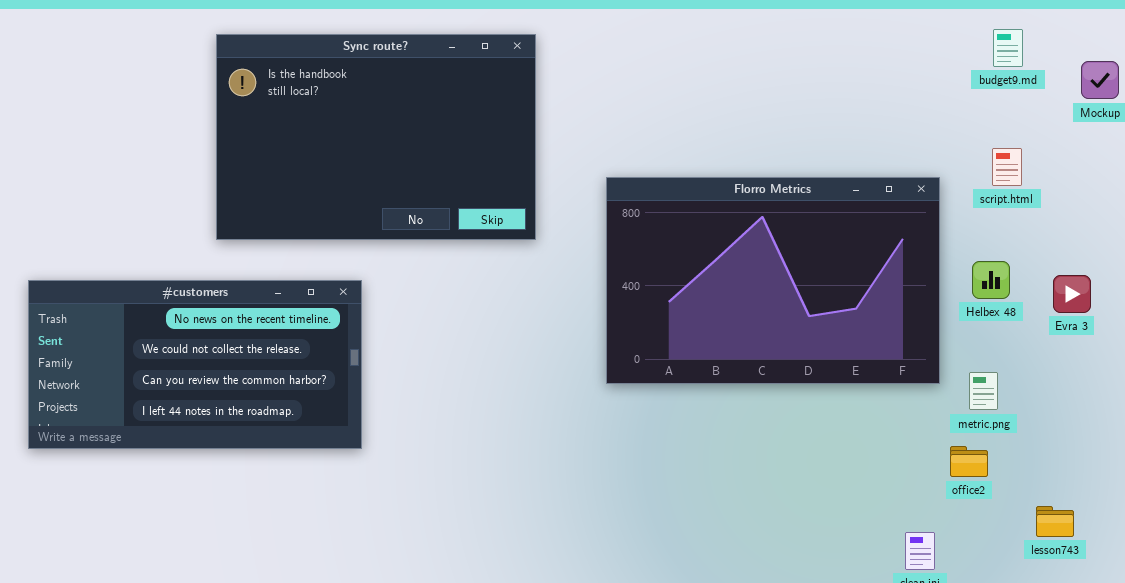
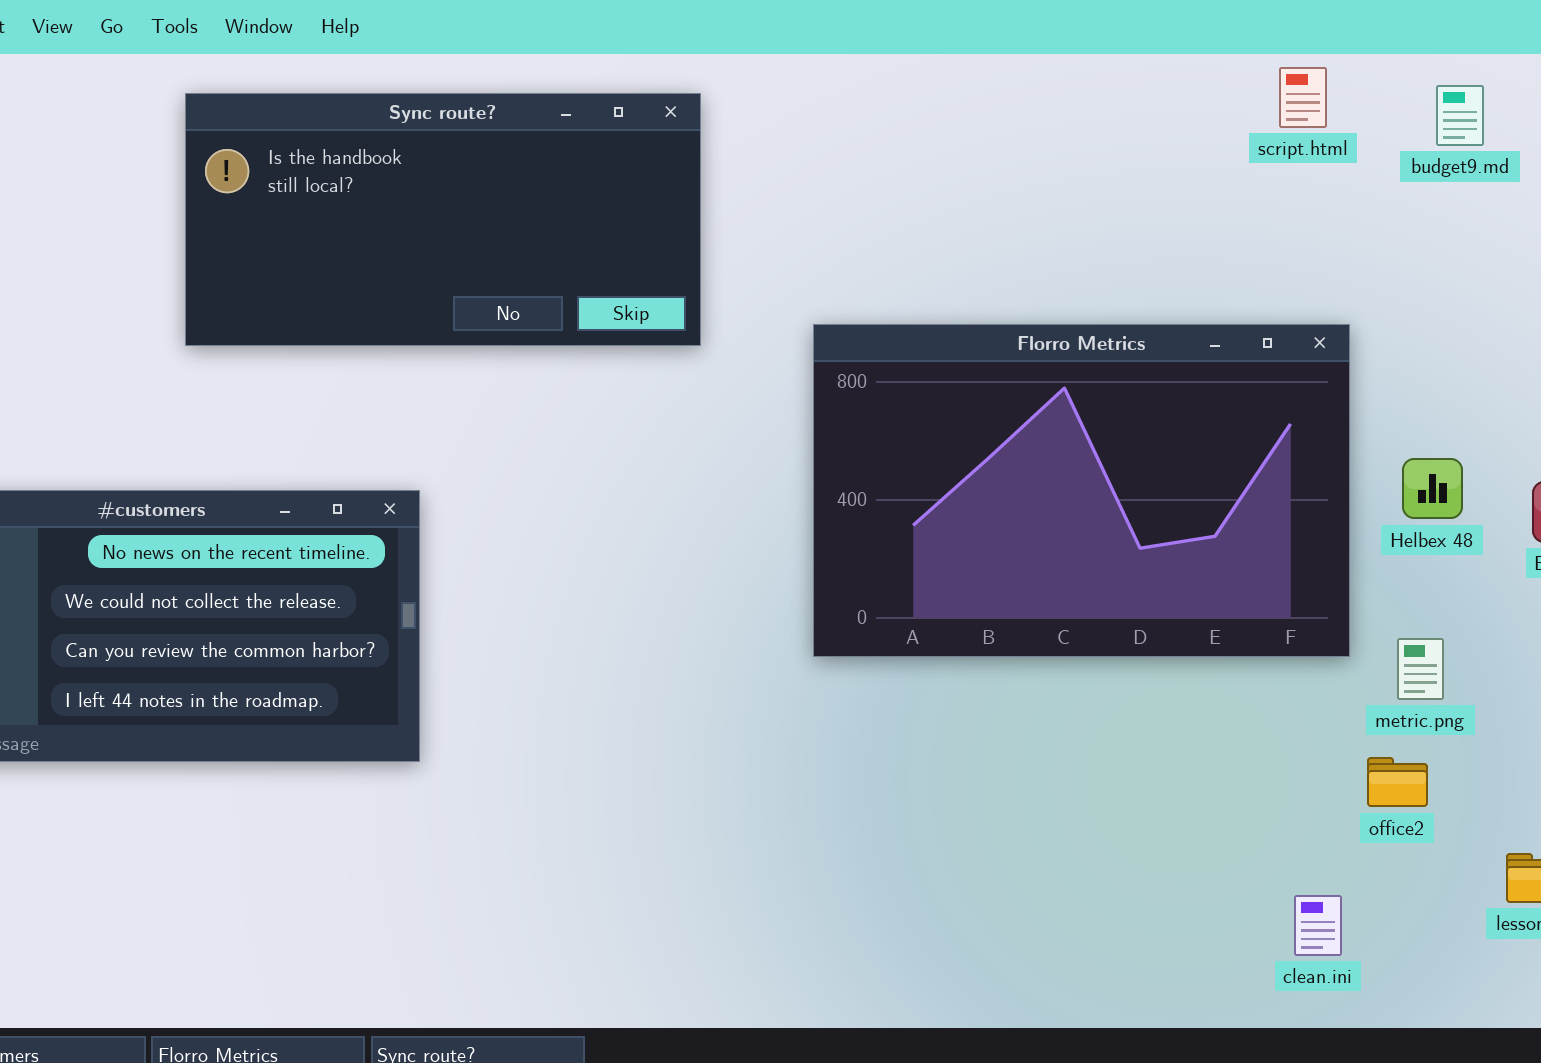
Sync route?: [216,34,536,240] -> [185,93,701,346], resized
script.html: [992,148,1022,186] -> [1279,67,1327,128], moved

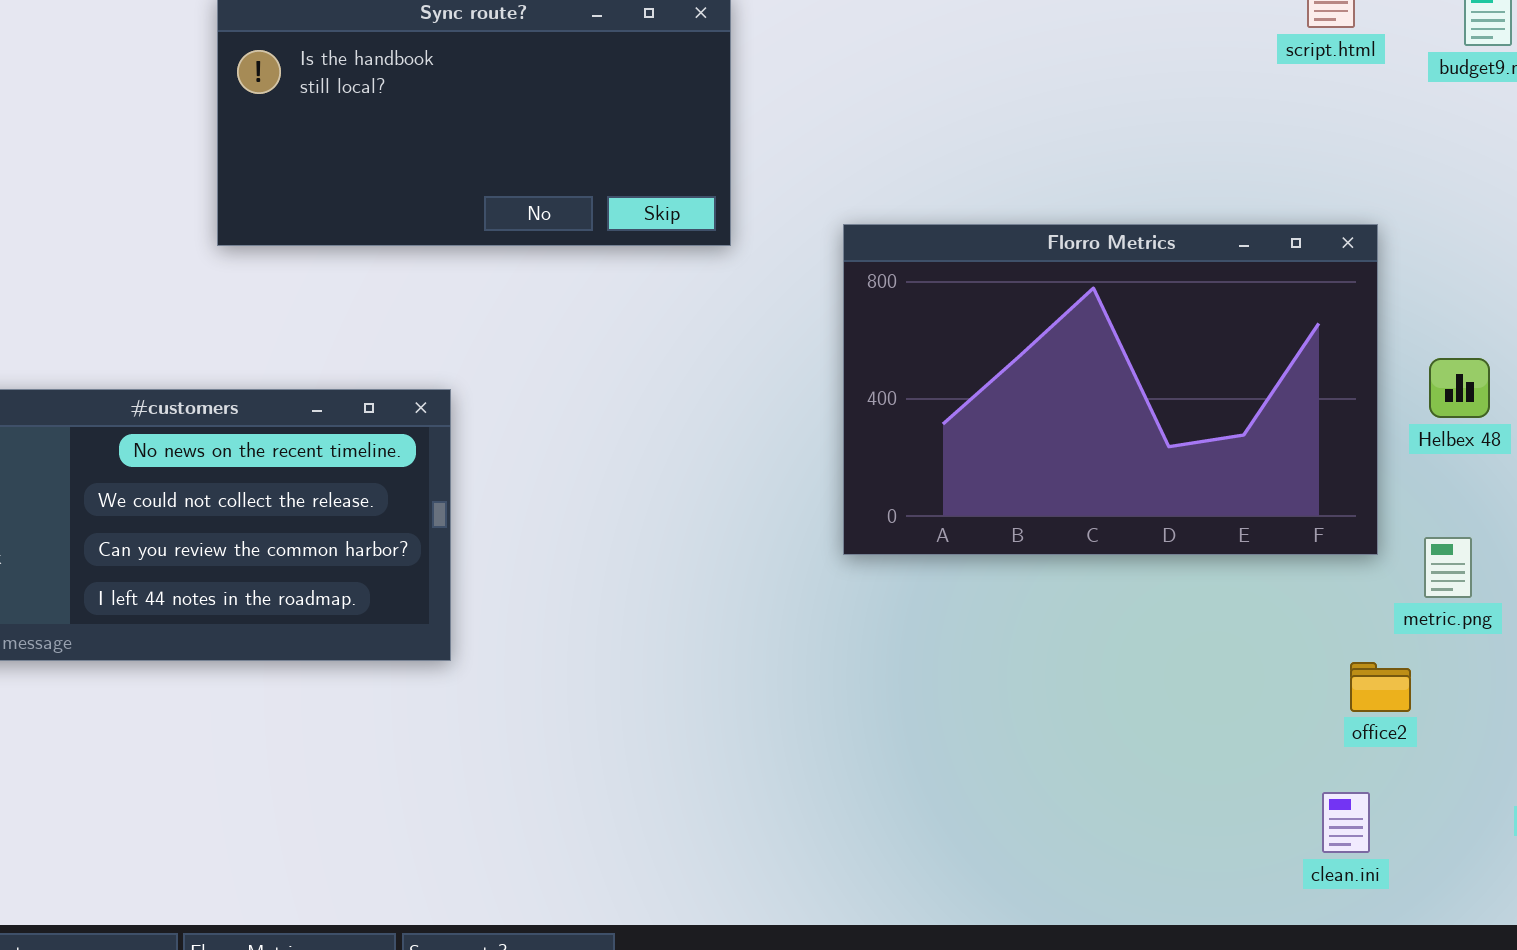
office2: [1367,757,1428,807] -> [1350,662,1411,712], moved

